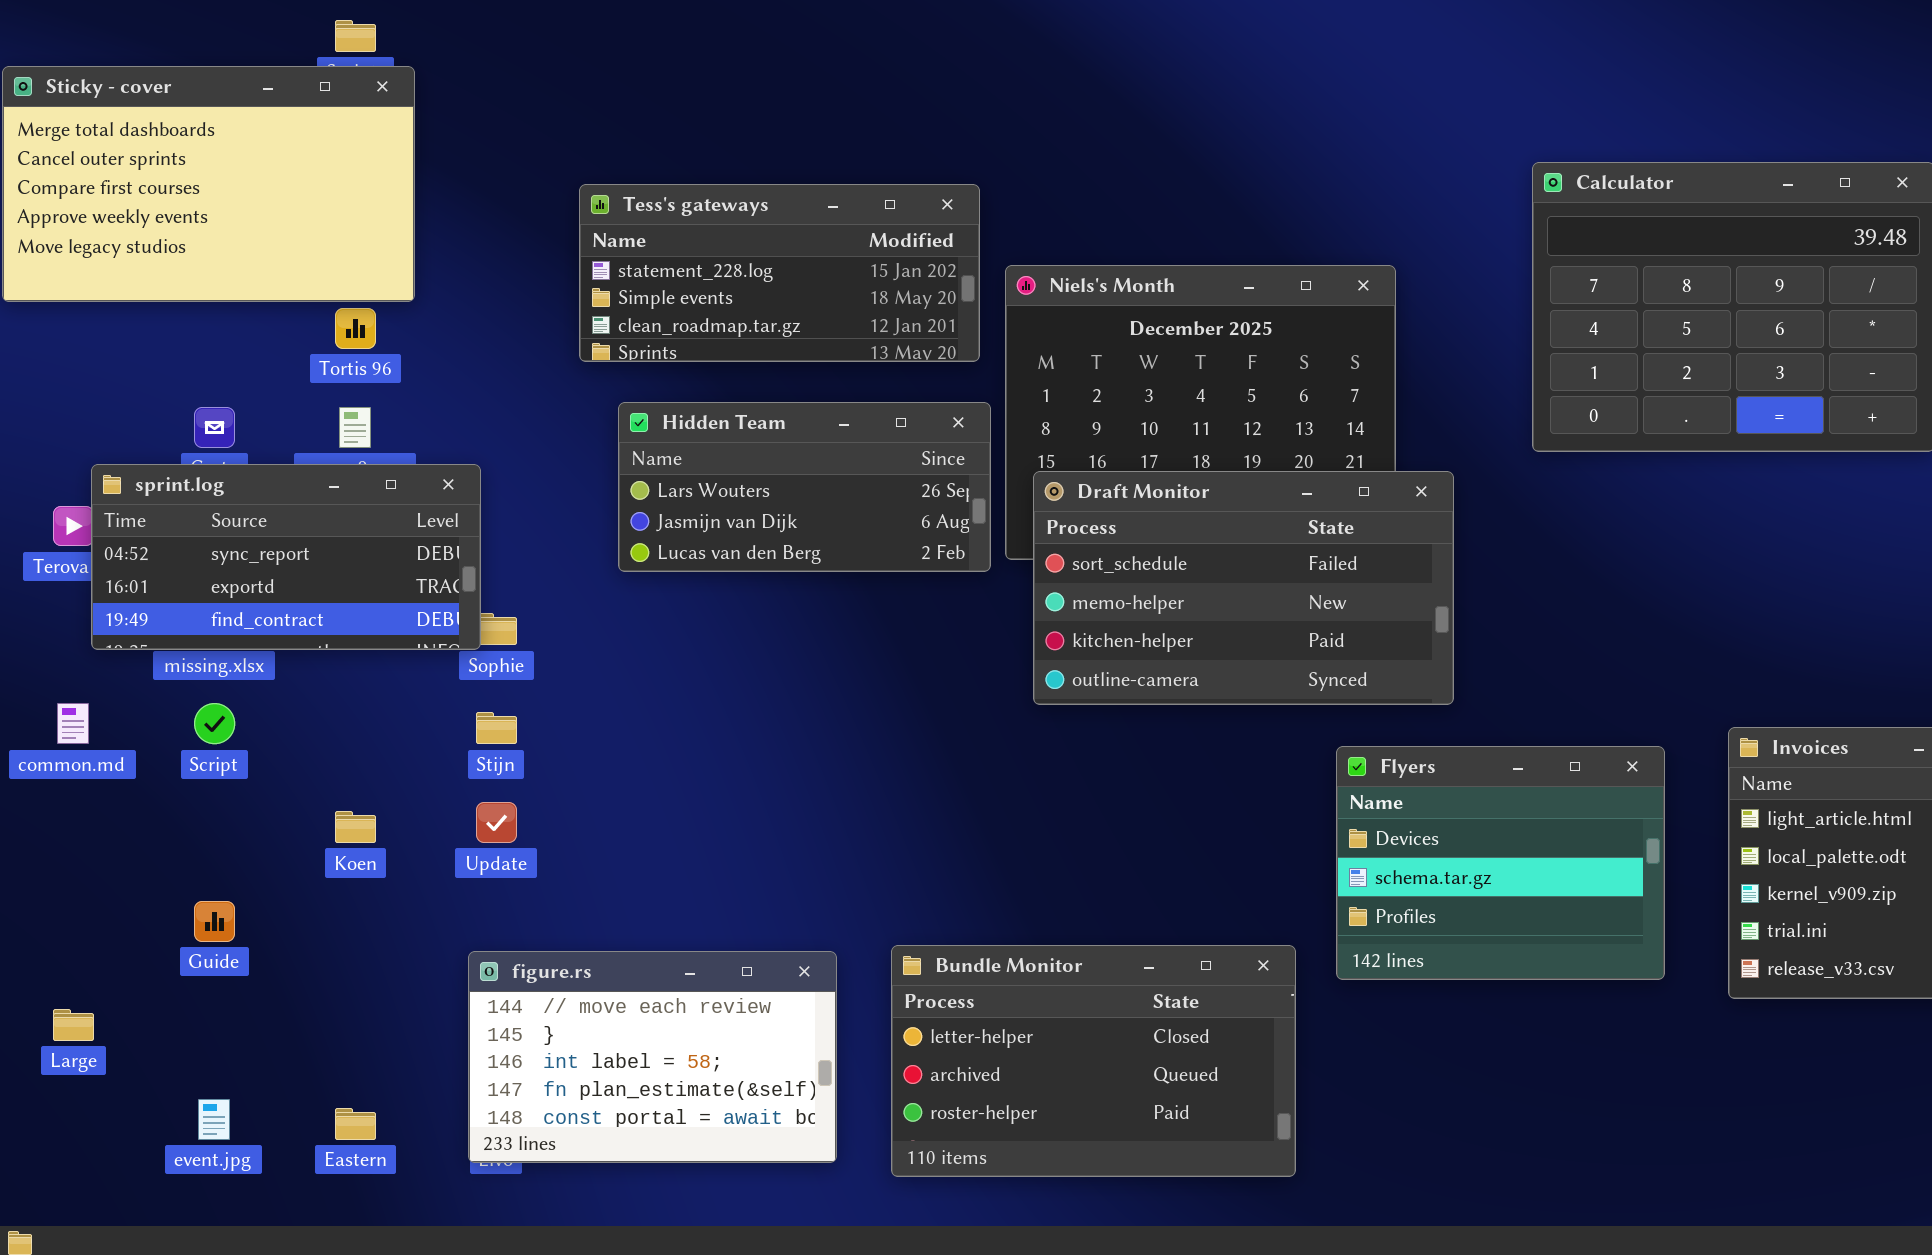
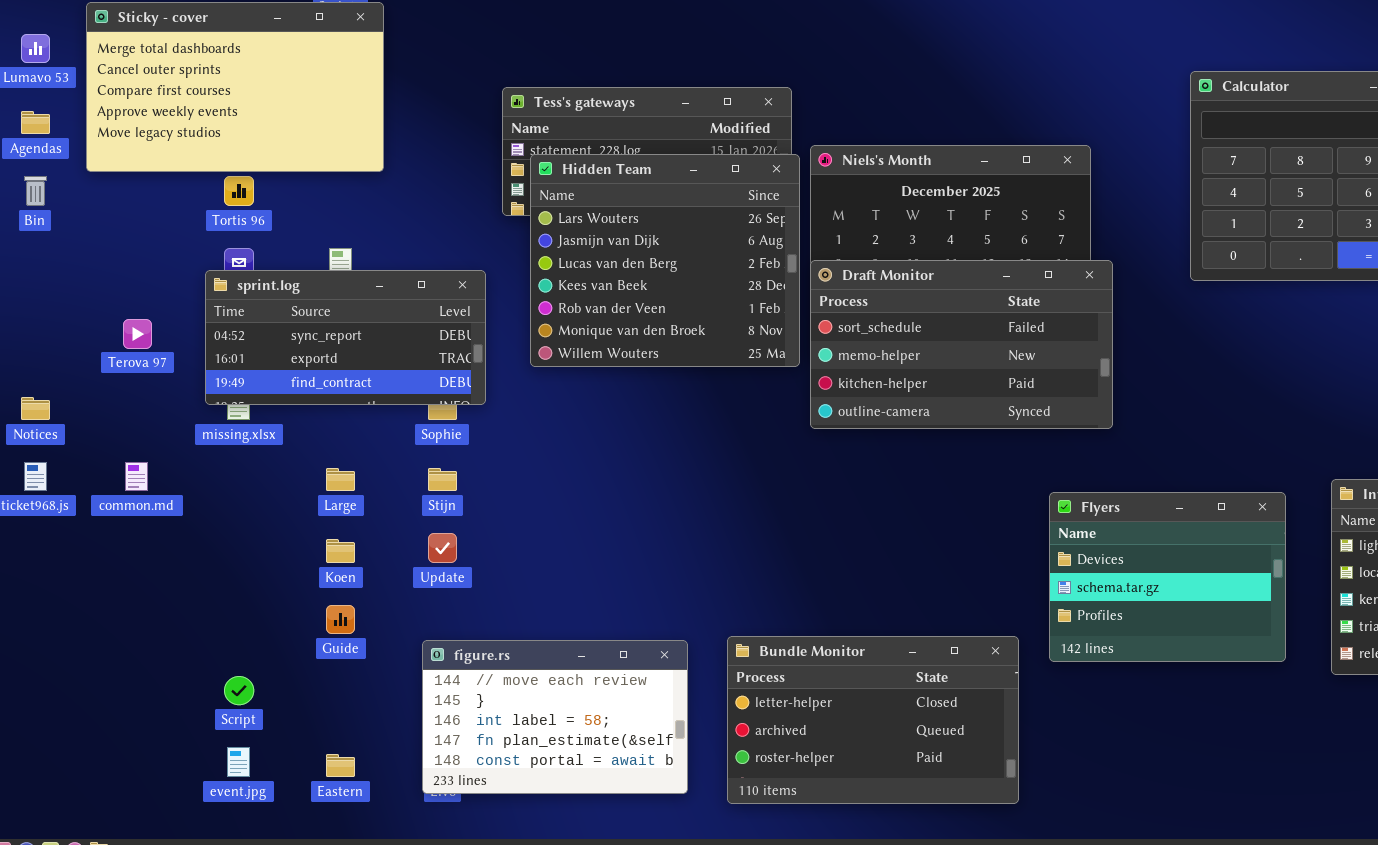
Tortis 96: [335,308,376,349] -> [224,176,254,206], moved
Hidden Team: [618,402,991,572] -> [530,154,800,367], resized
sprint.log: [91,464,481,650] -> [205,270,486,405], moved
Draft Monitor: [1033,471,1454,705] -> [810,260,1113,429], moved
Script: [194,703,235,744] -> [224,676,254,705], moved
Guide: [194,901,235,942] -> [326,605,355,634], moved
Large: [53,1009,94,1041] -> [326,468,355,491], moved

